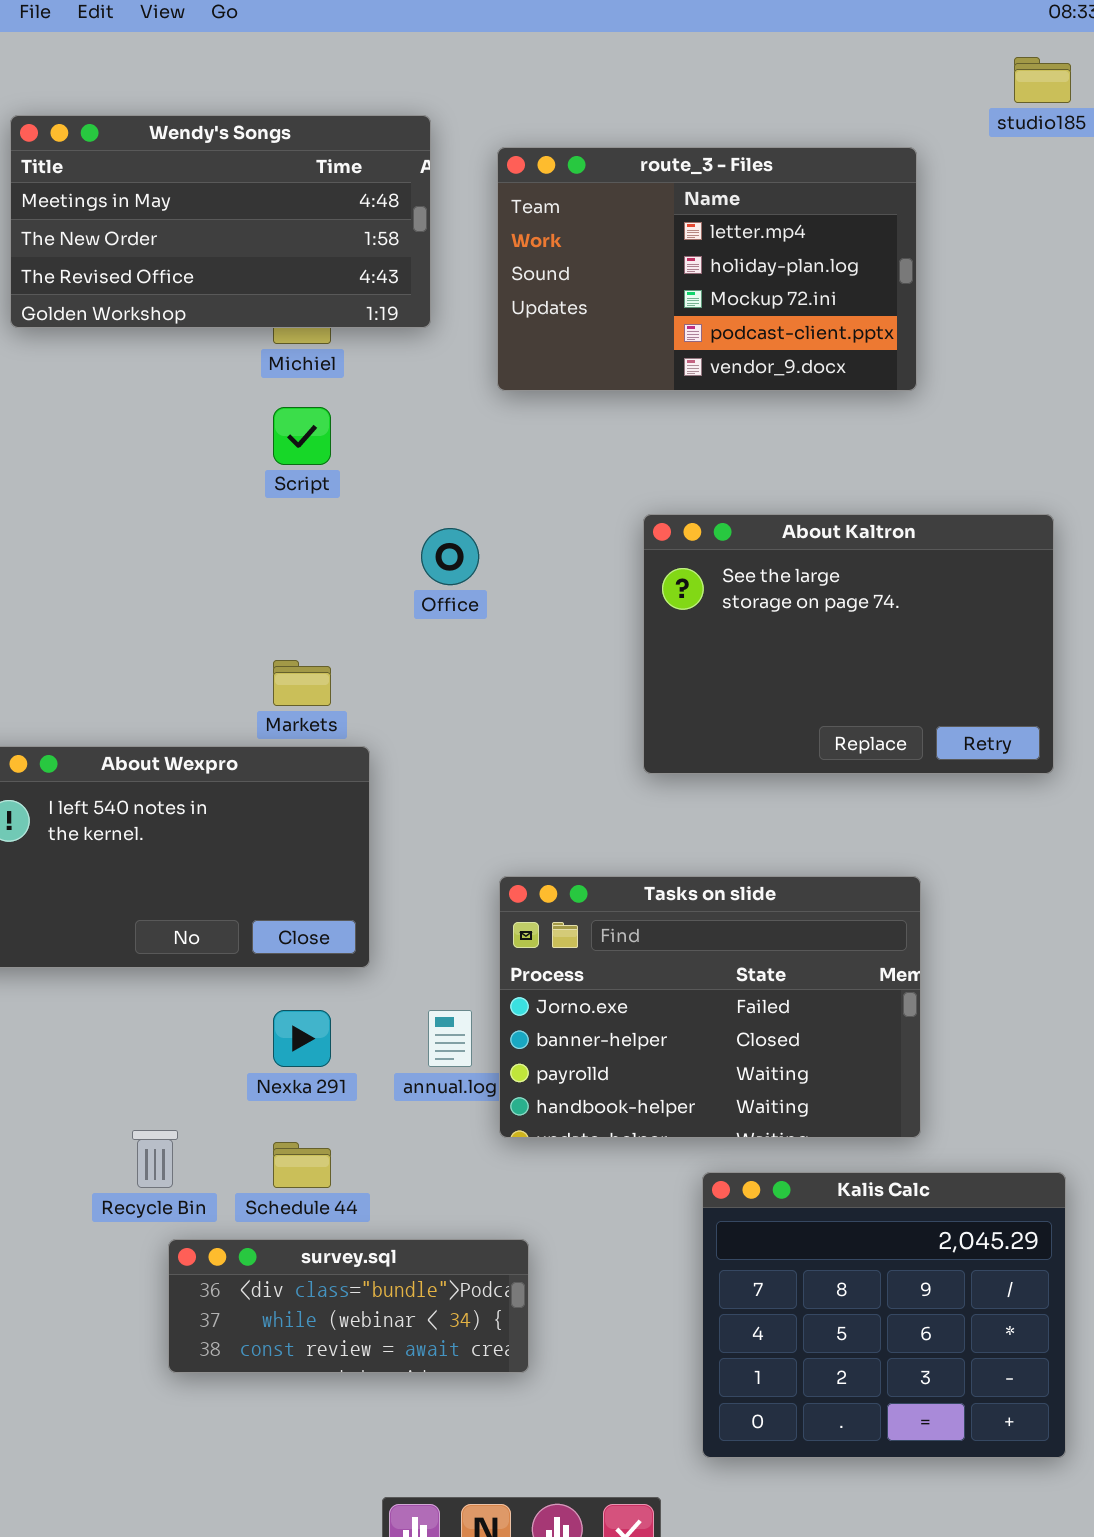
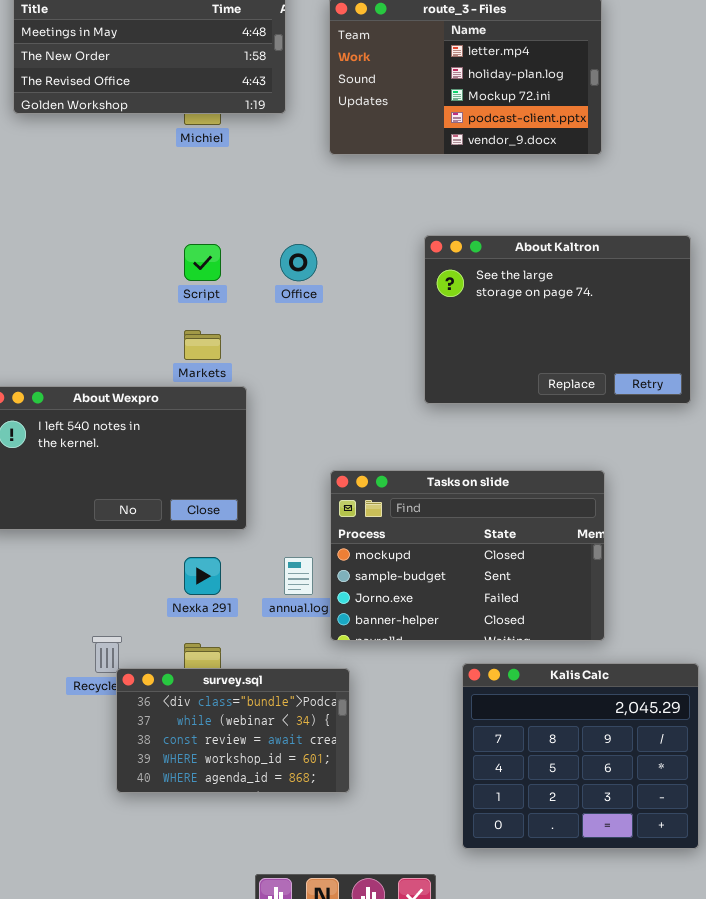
Script: [273,407,331,465] -> [184,244,221,281], moved
Tasks on slide: [499,876,921,1138] -> [330,470,605,641], scrolled up 2 rows
survey.sql: [168,1239,529,1373] -> [116,668,350,793], resized

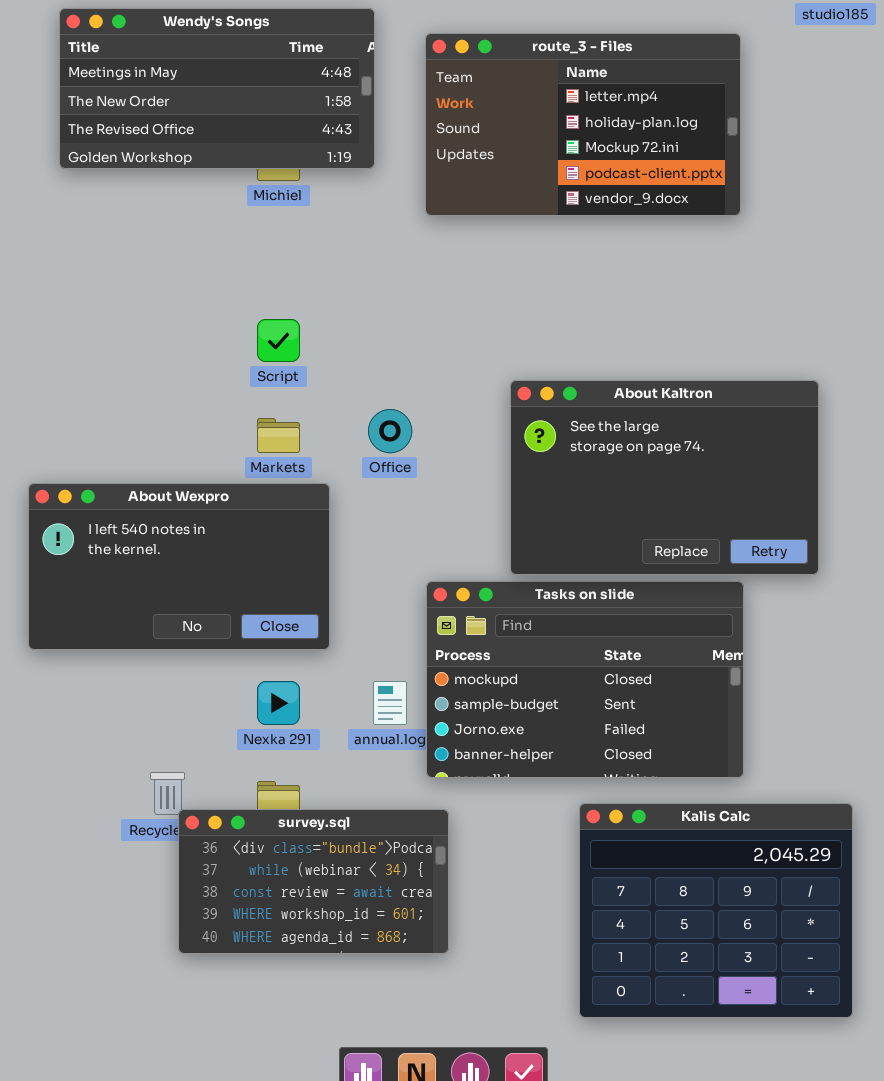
About Kaltron: [424,235,691,404] -> [510,380,819,575], moved
Office: [280,244,317,281] -> [368,409,412,453], moved

